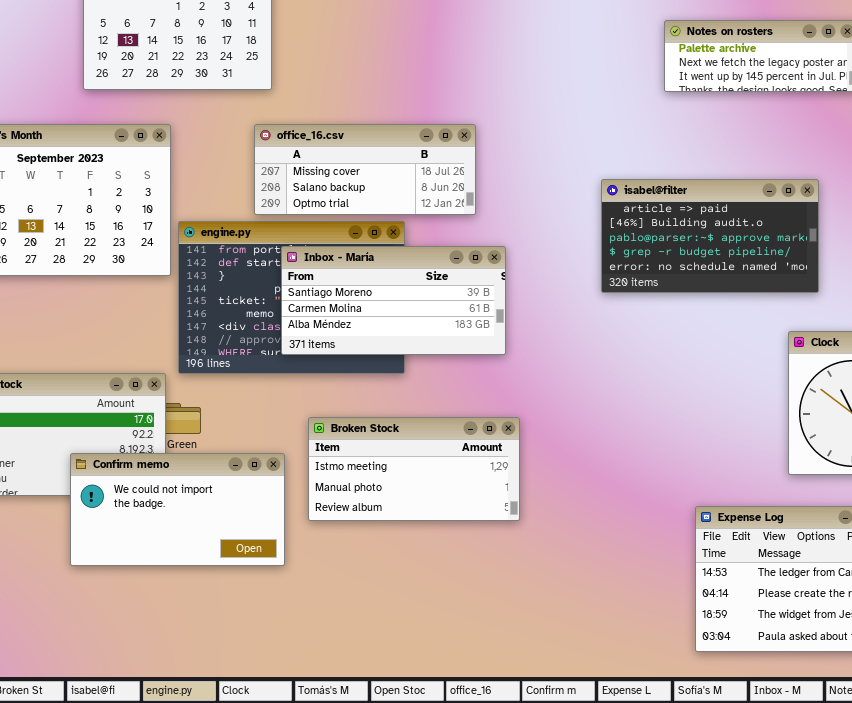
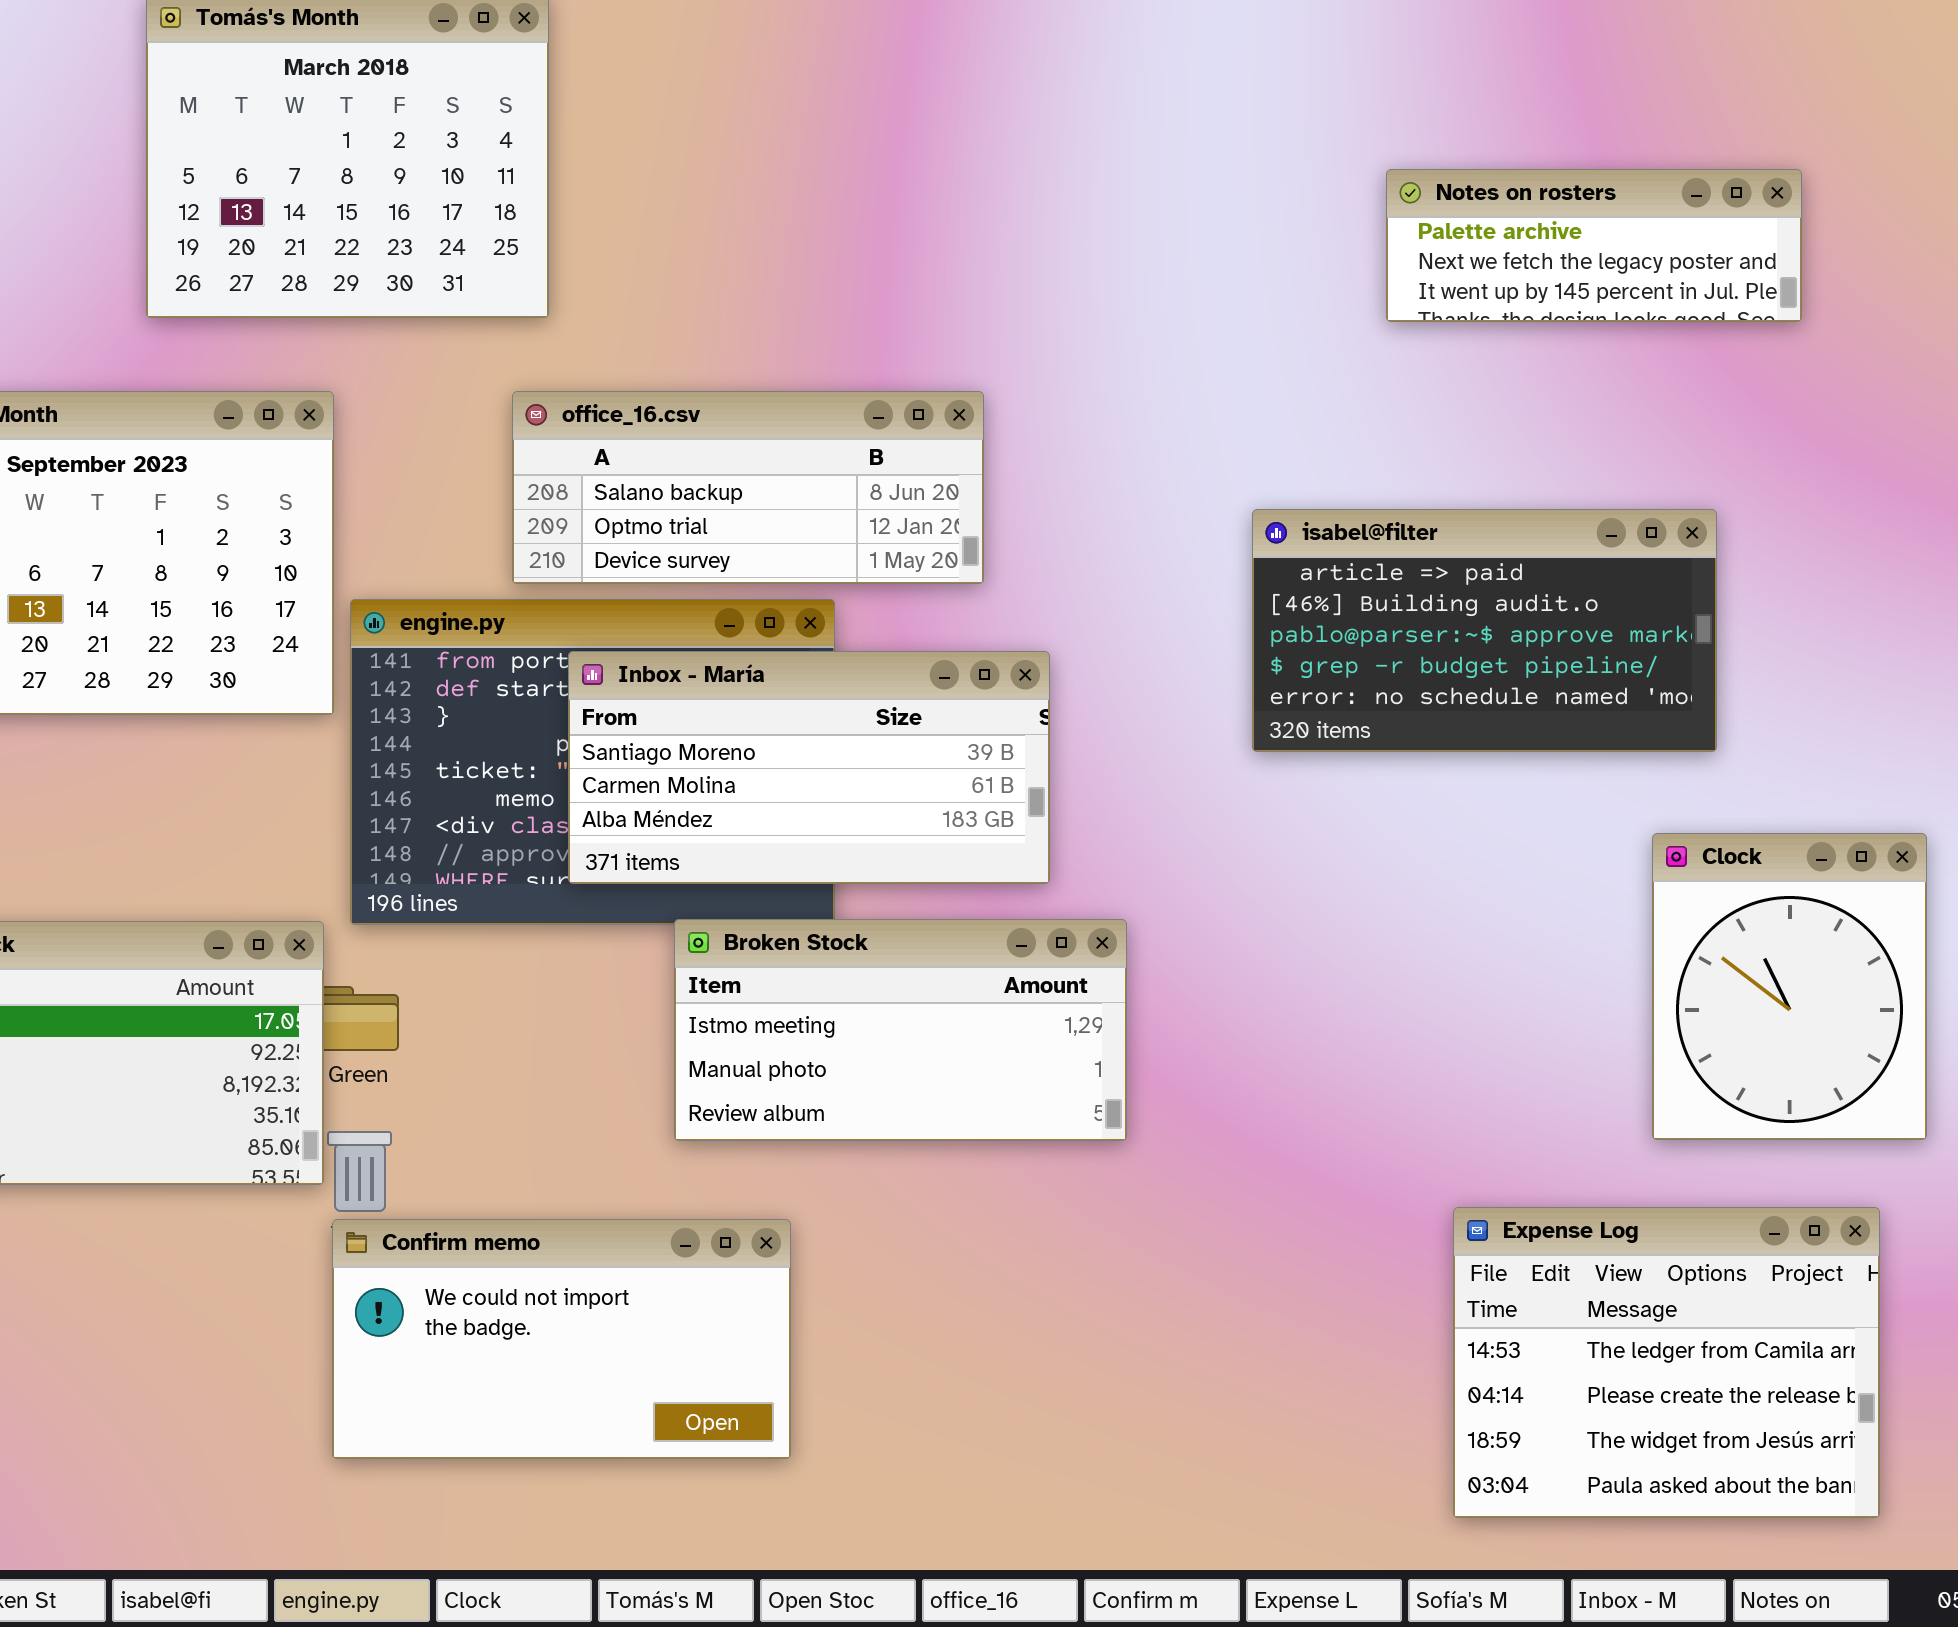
office_16.csv: [254,124,476,215] -> [512,391,984,584], scrolled down 1 row
Broken Stock: [308,417,520,521] -> [674,919,1127,1141], moved
Confirm memo: [70,453,285,566] -> [332,1219,791,1459], moved

